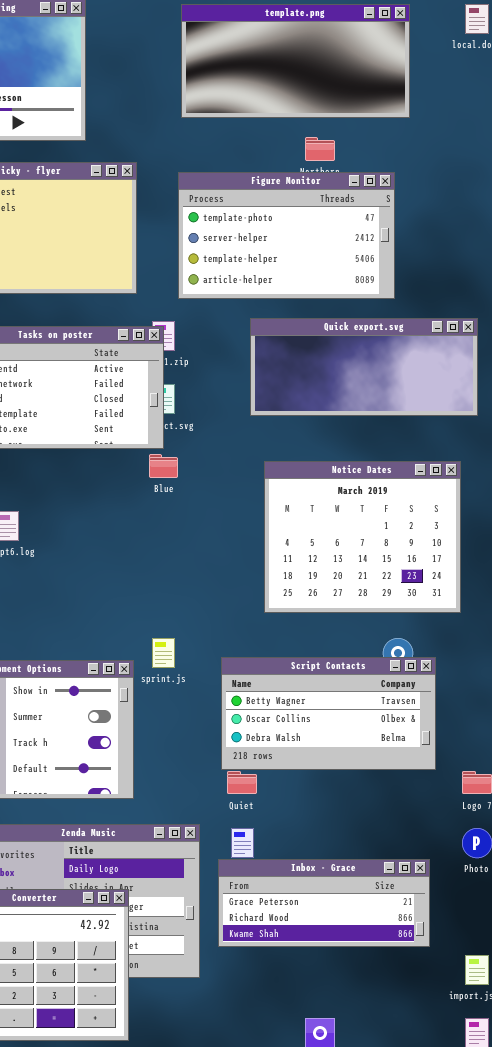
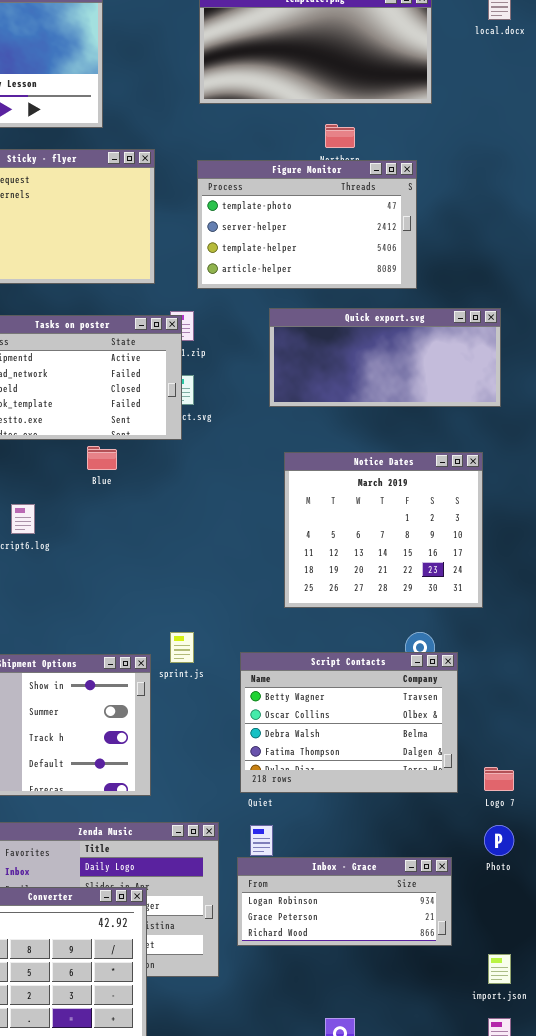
Blue: [149,454,178,478] -> [87,446,117,470], moved
Script Contacts: [221,657,436,770] -> [240,652,458,793], resized
Inbox - Grace: [218,859,430,947] -> [237,857,452,946], scrolled up 1 row

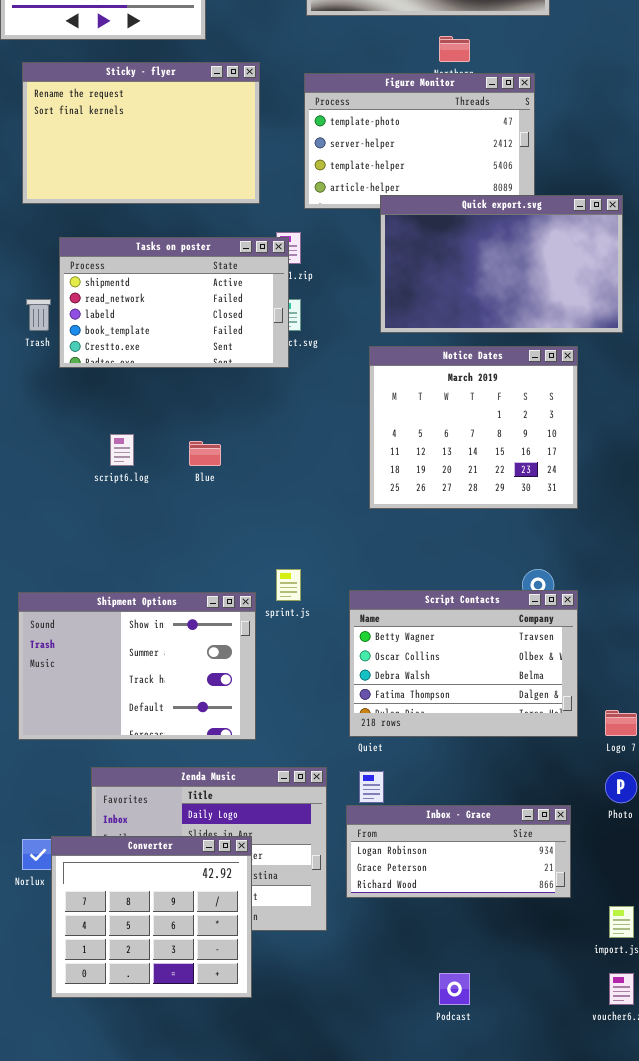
Quick export.svg: [269,308,501,407] -> [380,195,623,333], resized
Blue: [87,446,117,470] -> [189,441,221,466], moved
Notice Dates: [284,452,483,608] -> [369,346,578,509], moved

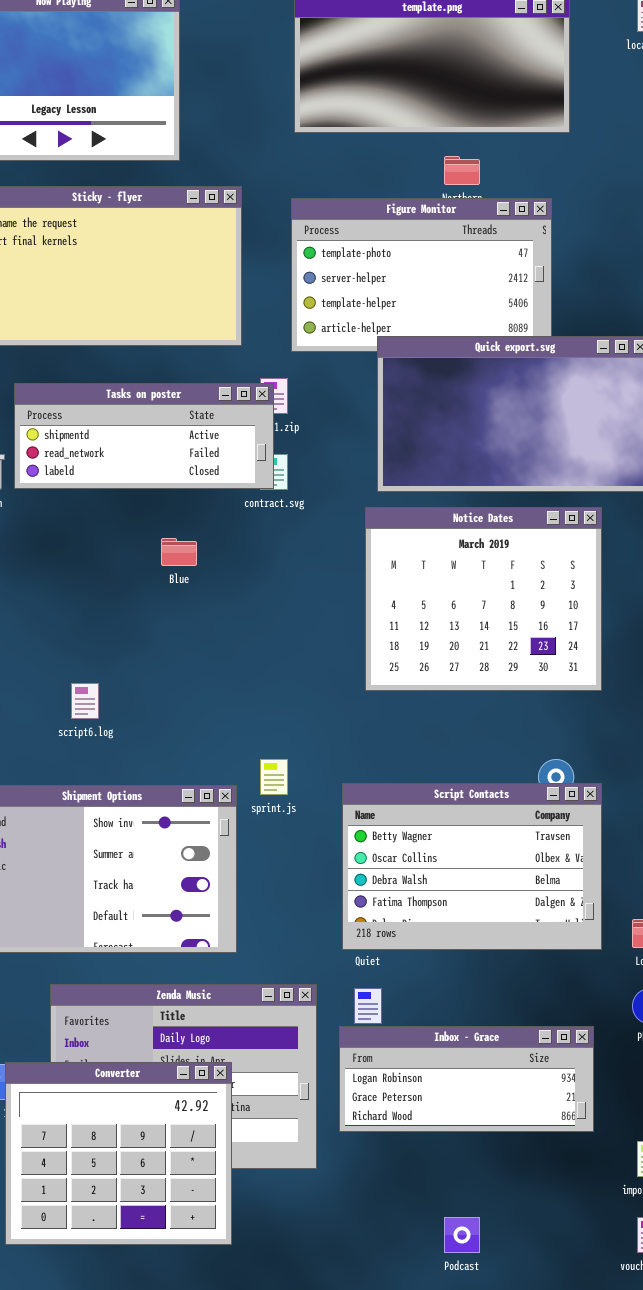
Tasks on poster: [59,237,289,368] -> [14,383,274,489], resized
script6.log: [110,434,134,466] -> [71,683,99,719], moved
Blue: [189,441,221,466] -> [161,538,197,566], moved

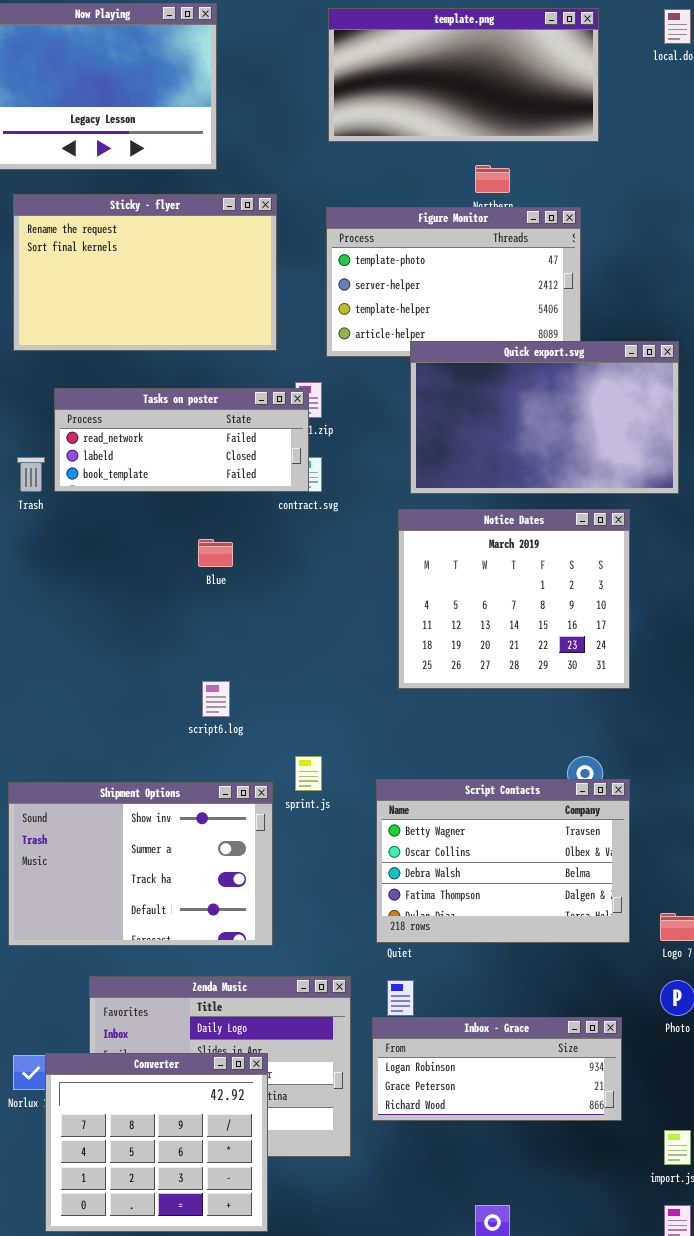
Tasks on poster: [14,383,274,489] -> [54,388,309,492], scrolled down 1 row
script6.log: [71,683,99,719] -> [202,681,230,717], moved

